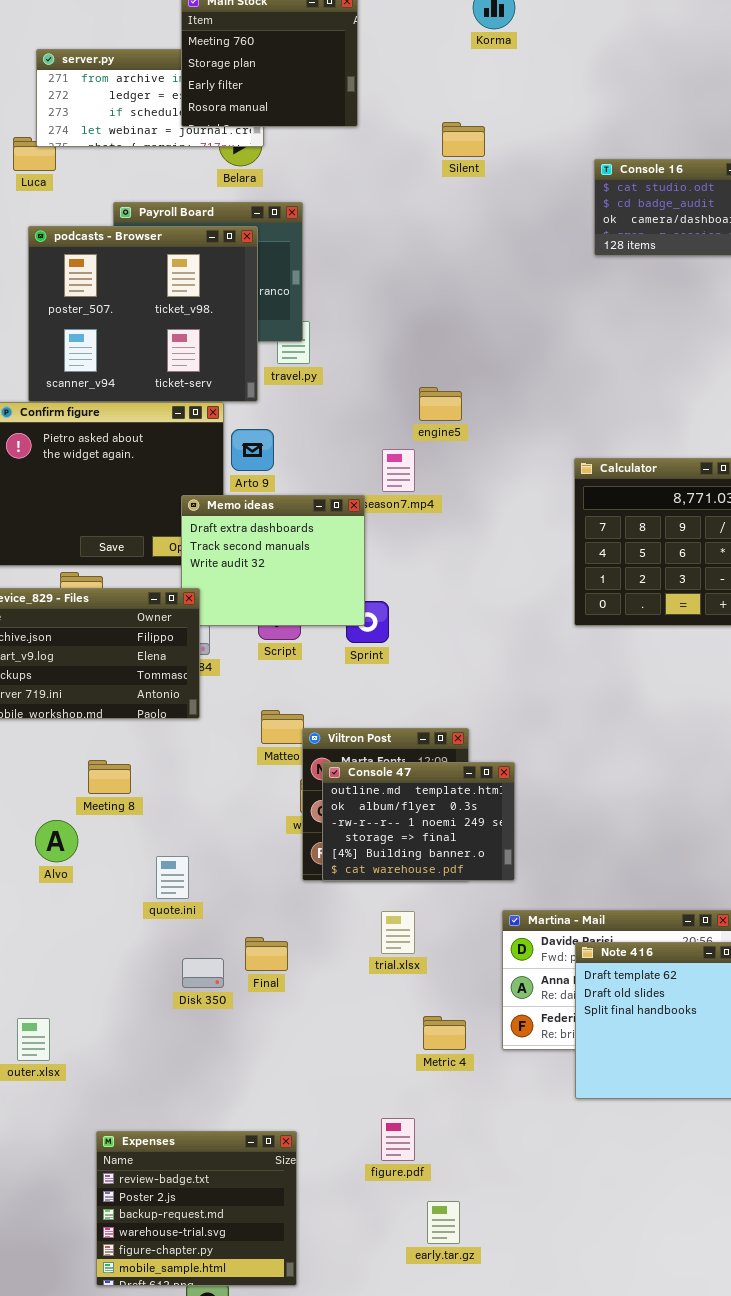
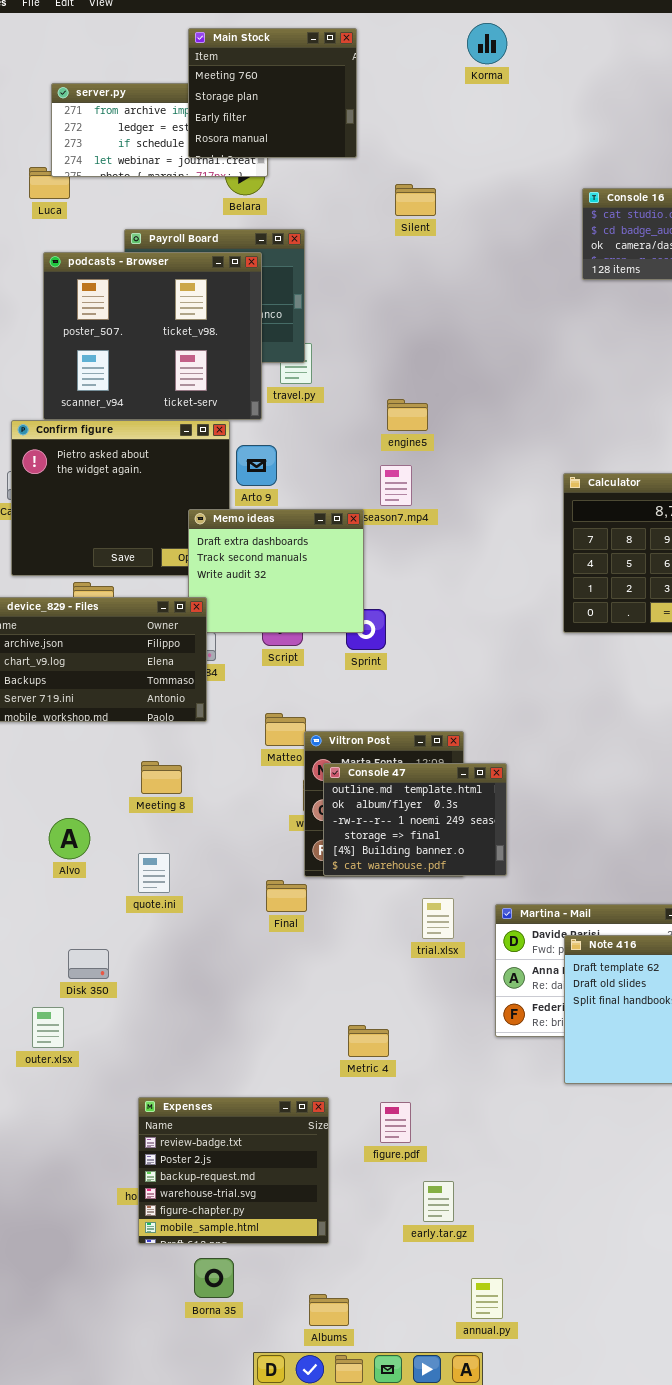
Silent: [442,122,485,157] -> [395,184,436,216], moved
engine5: [419,387,462,421] -> [387,399,428,431], moved
Meeting 8: [88,760,131,794] -> [141,761,182,794], moved
quote.ini: [156,856,189,899] -> [138,853,170,893], moved
trial.xlsx: [381,911,415,954] -> [422,898,454,939], moved
Final: [245,937,288,971] -> [266,880,307,912], moved
Disk 350: [182,958,224,988] -> [68,949,109,979], moved
Metric 4: [423,1016,466,1050] -> [348,1025,389,1057], moved
Expenses: [96,1131,297,1286] -> [138,1097,329,1244], moved

